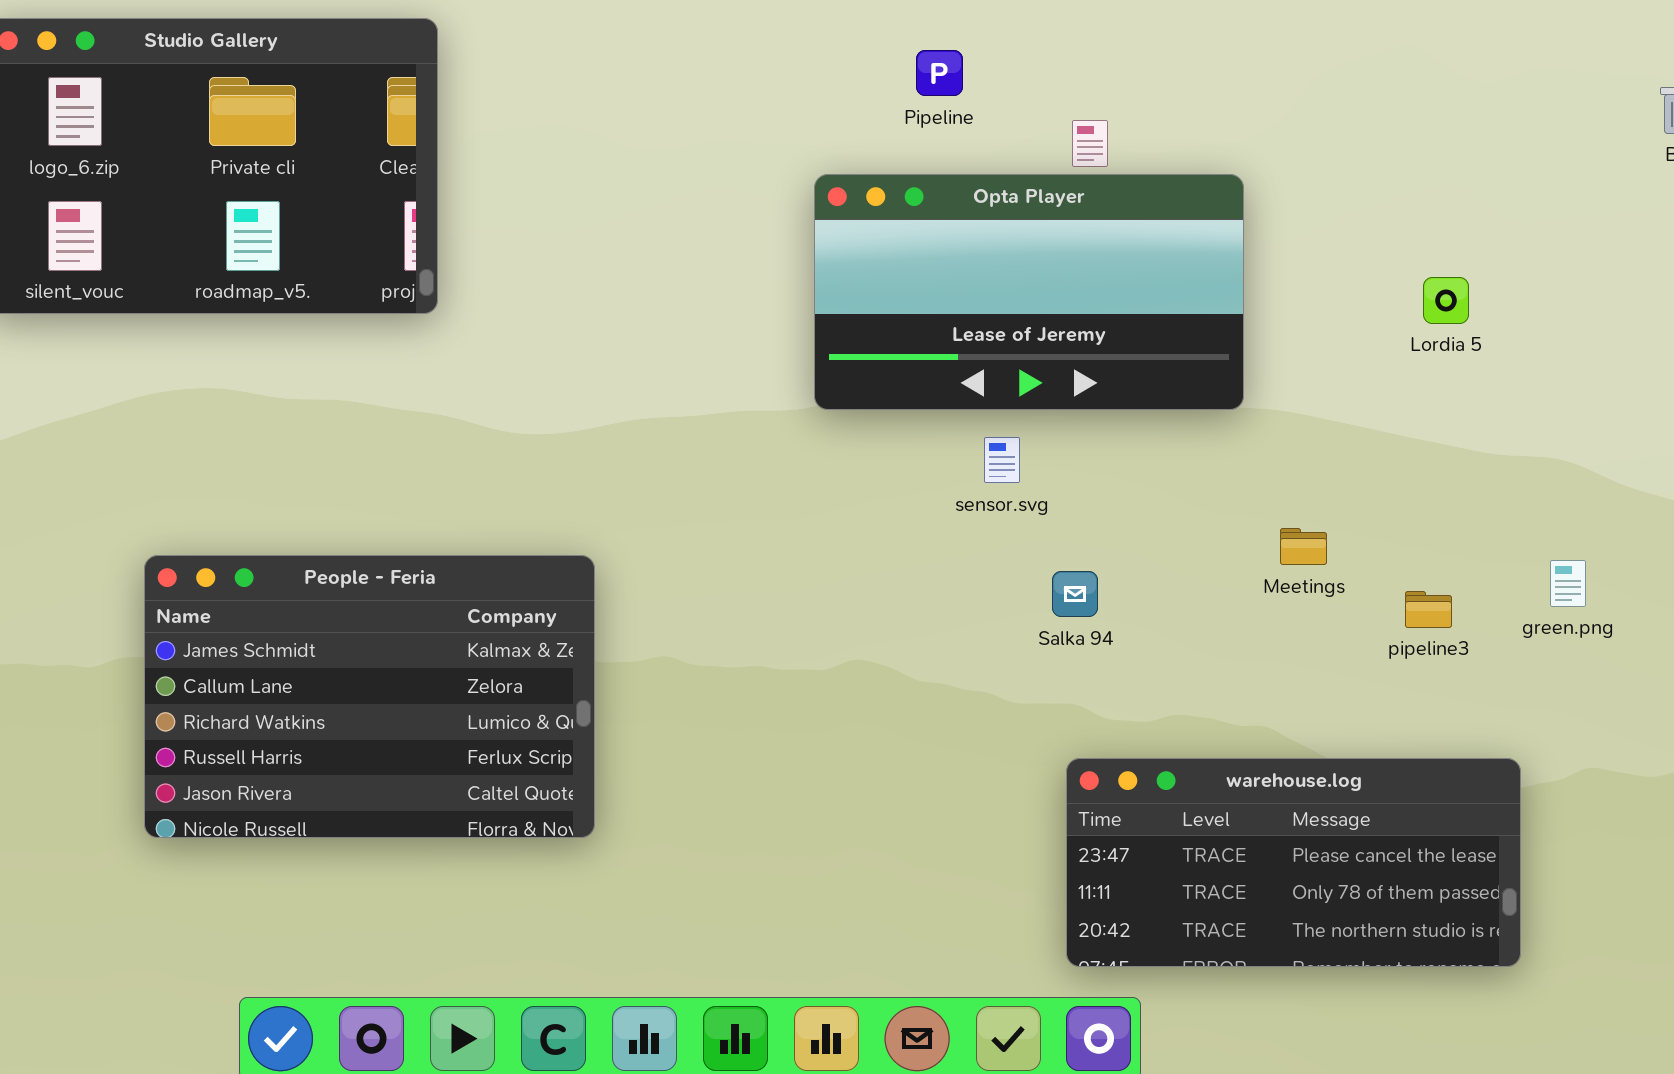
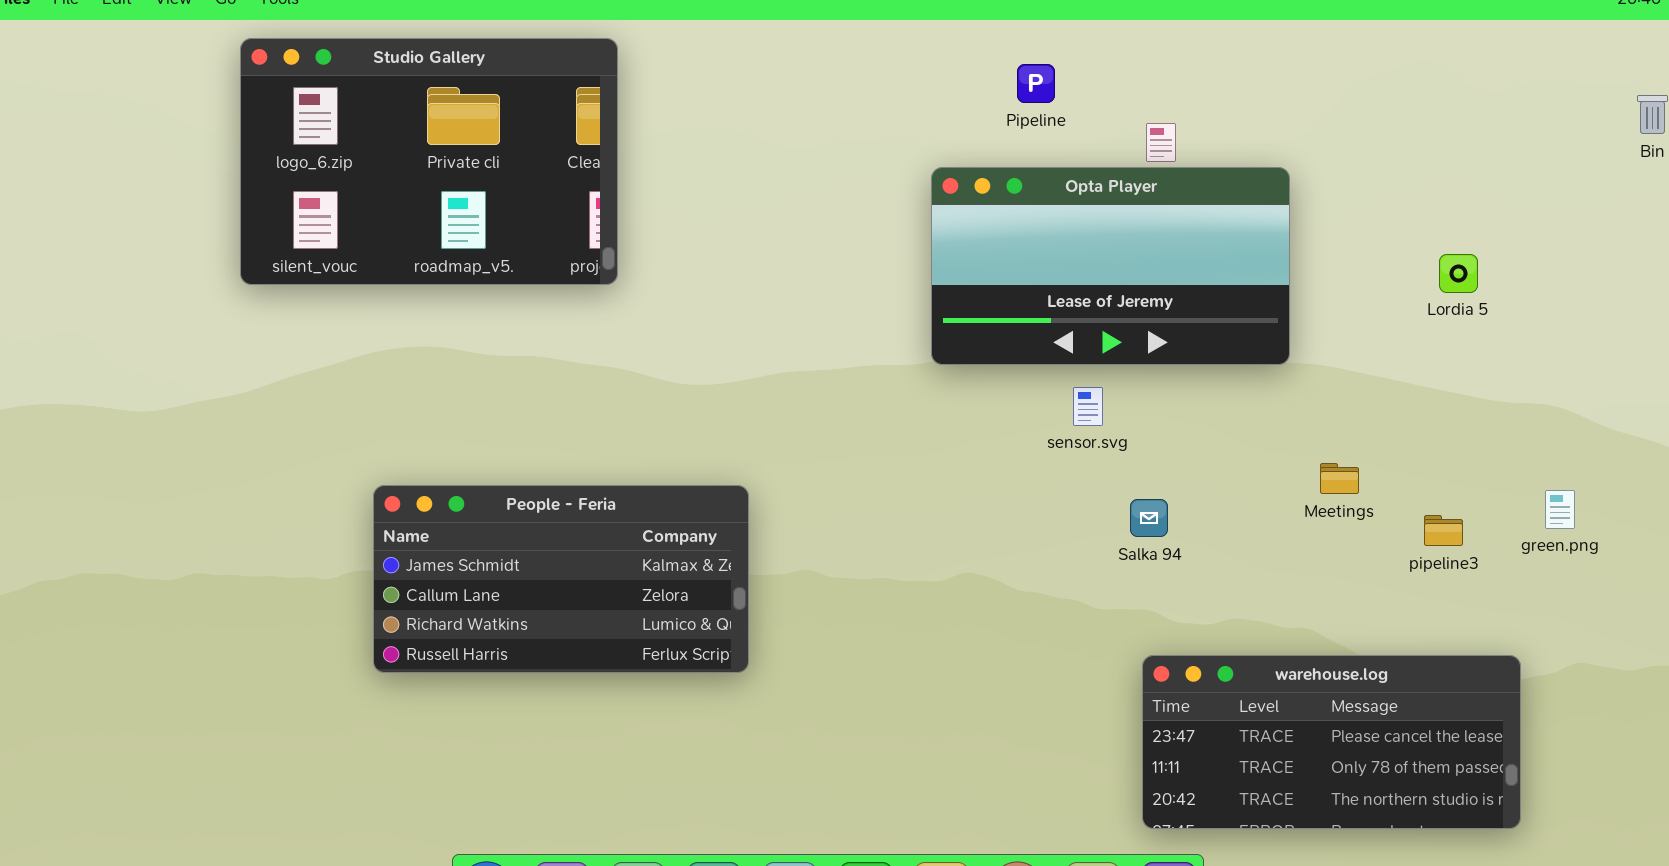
People - Feria: [144,555,595,838] -> [373,485,749,673], resized

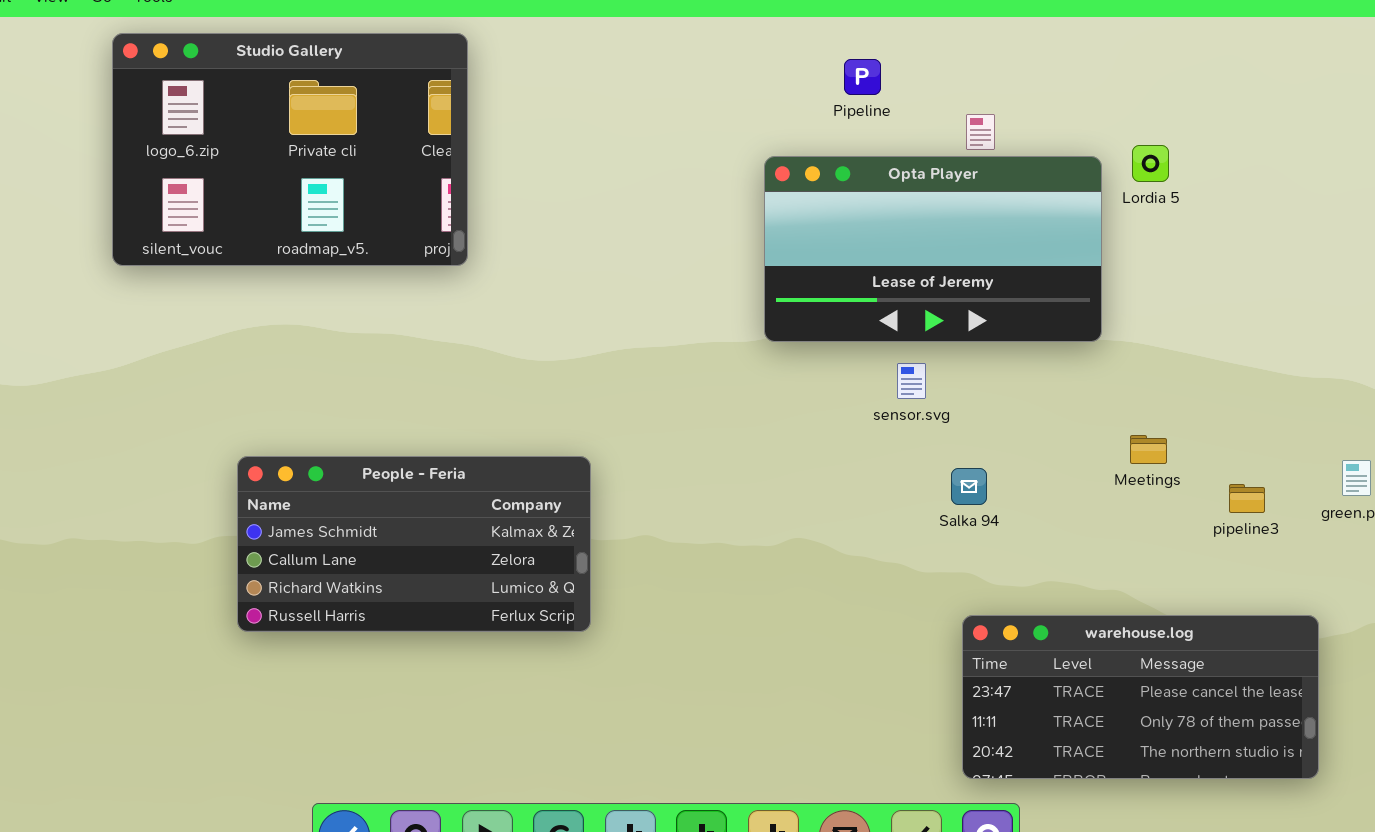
Lordia 5: [1439,254,1478,293] -> [1132,145,1169,182], moved

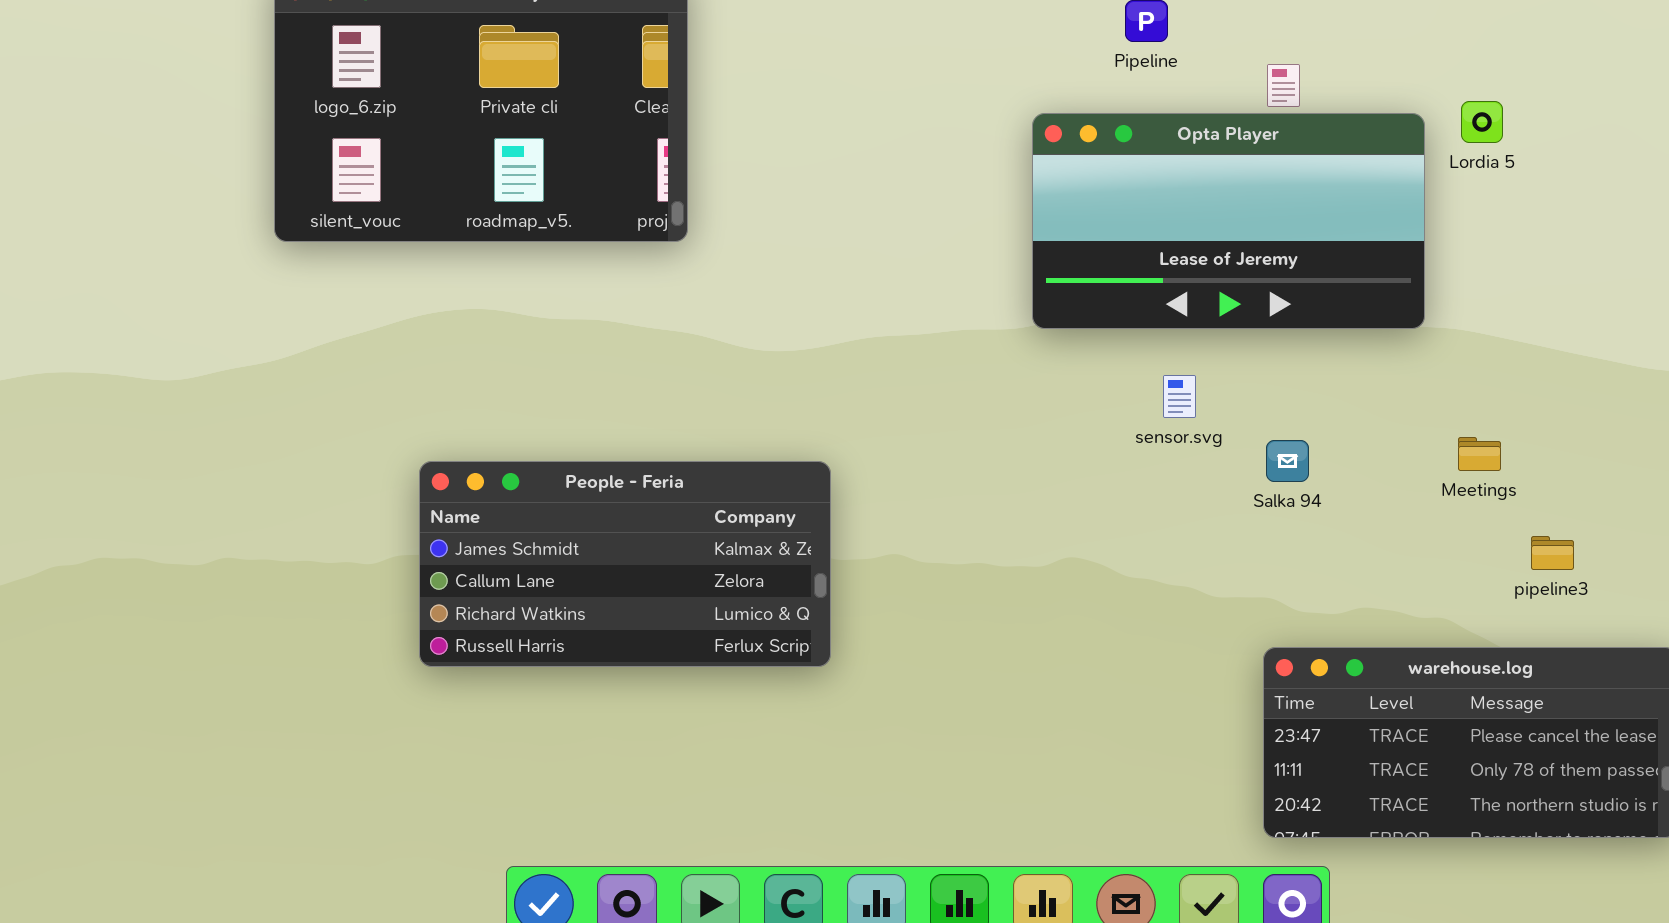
sensor.svg: [897,363,926,399] -> [1163,375,1196,418], moved
Salka 94: [951,468,987,505] -> [1266,440,1309,482], moved
pipeline3: [1229,484,1265,513] -> [1531,536,1574,570], moved

